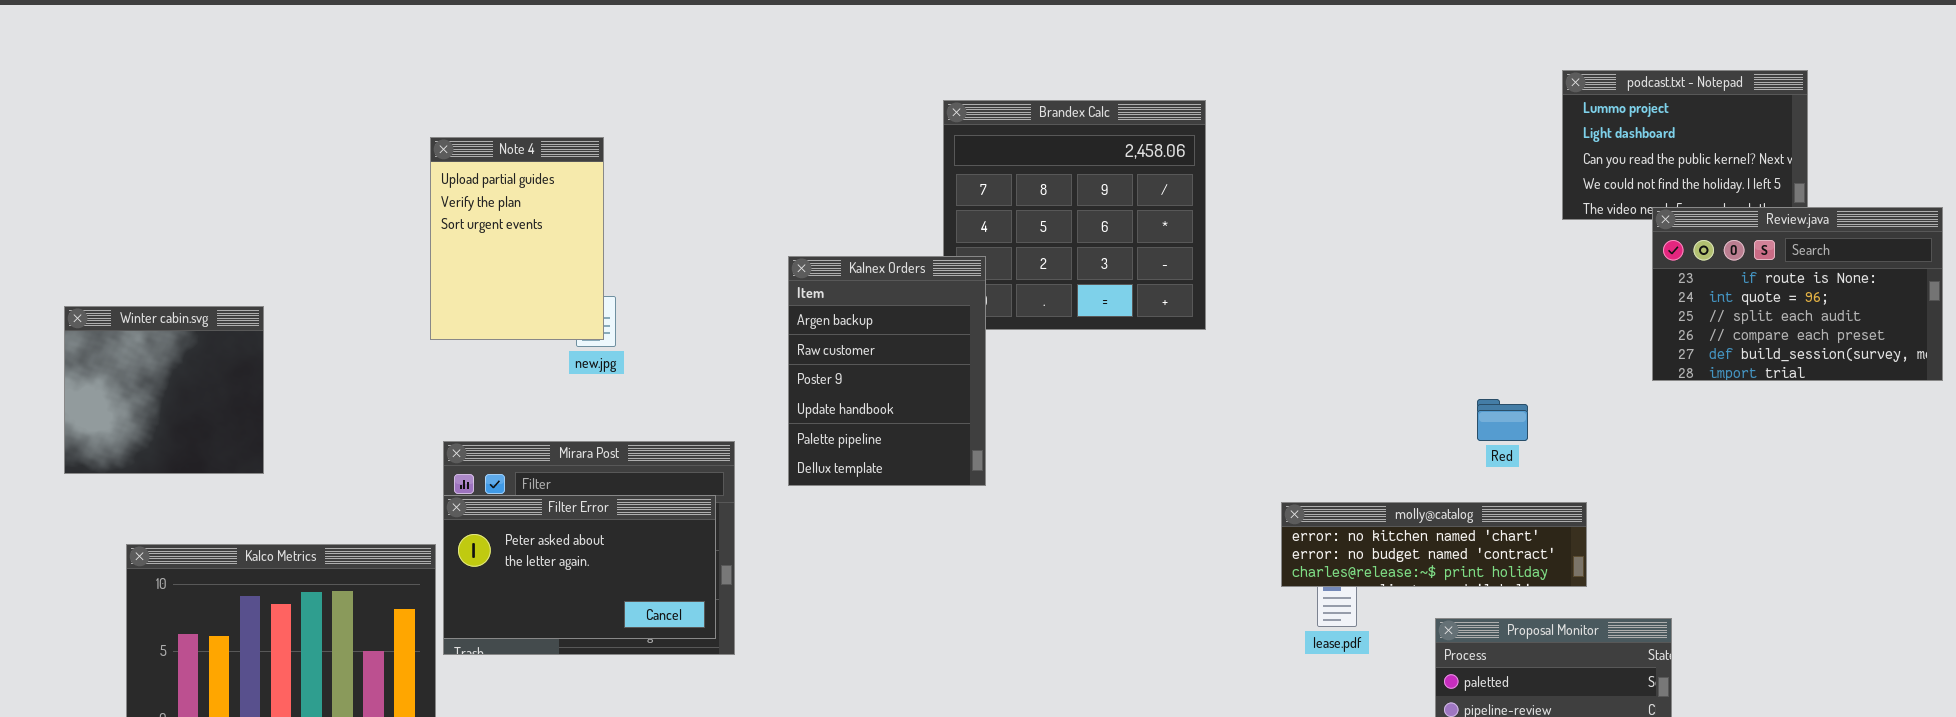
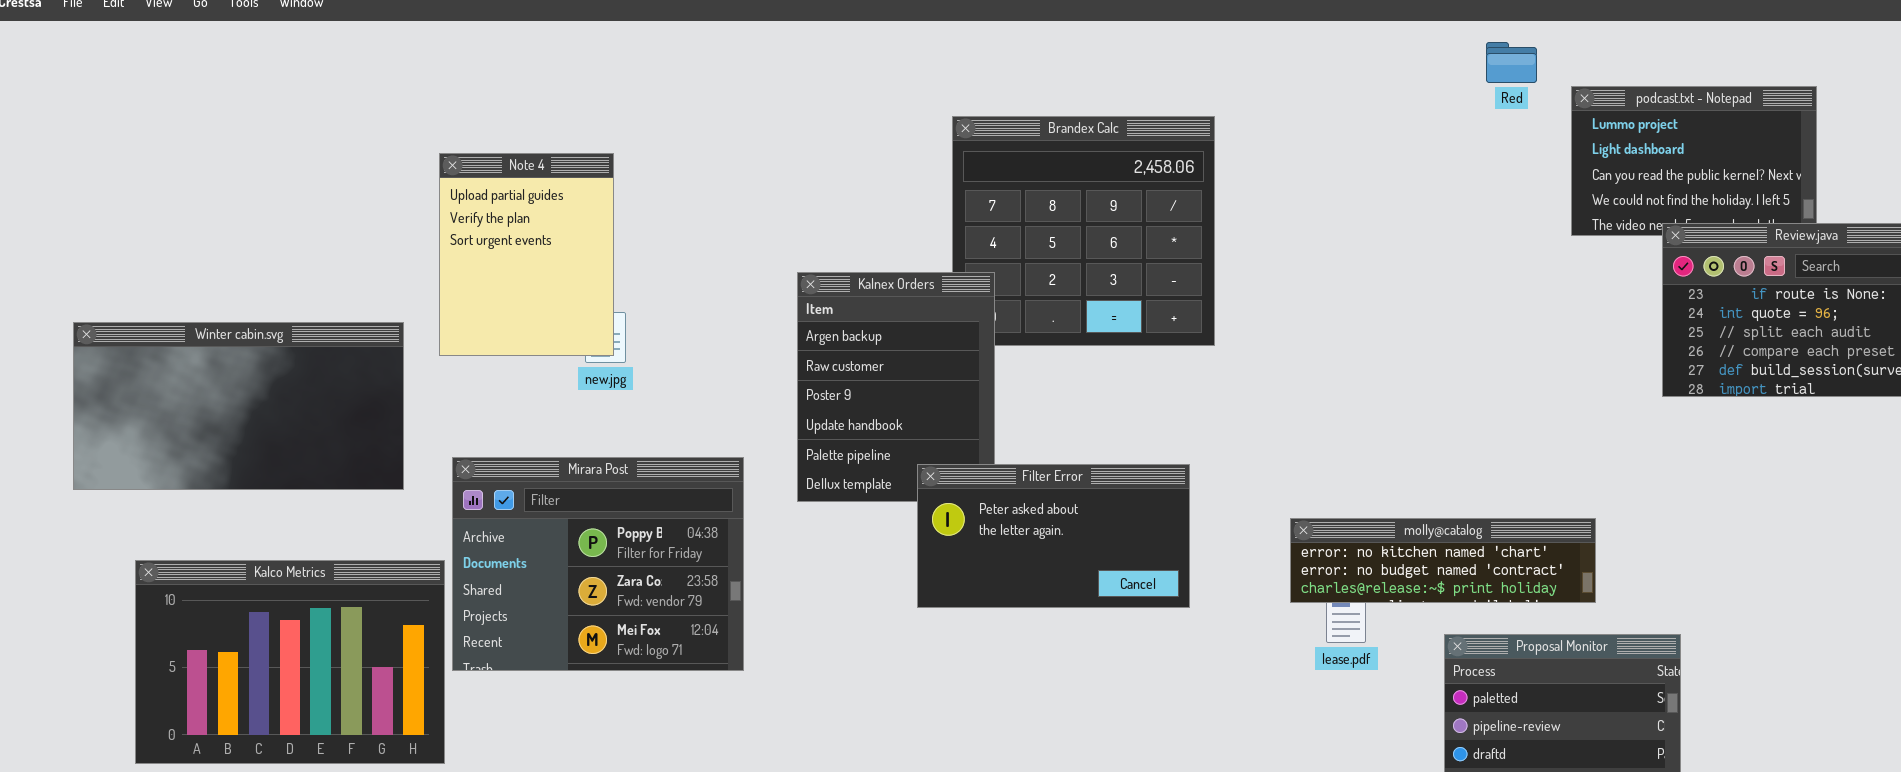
Winter cabin.svg: [64,306,264,474] -> [73,322,404,490], resized
Red: [1477,399,1528,441] -> [1486,42,1537,83], moved
Filter Error: [443,495,716,639] -> [917,464,1190,608], moved

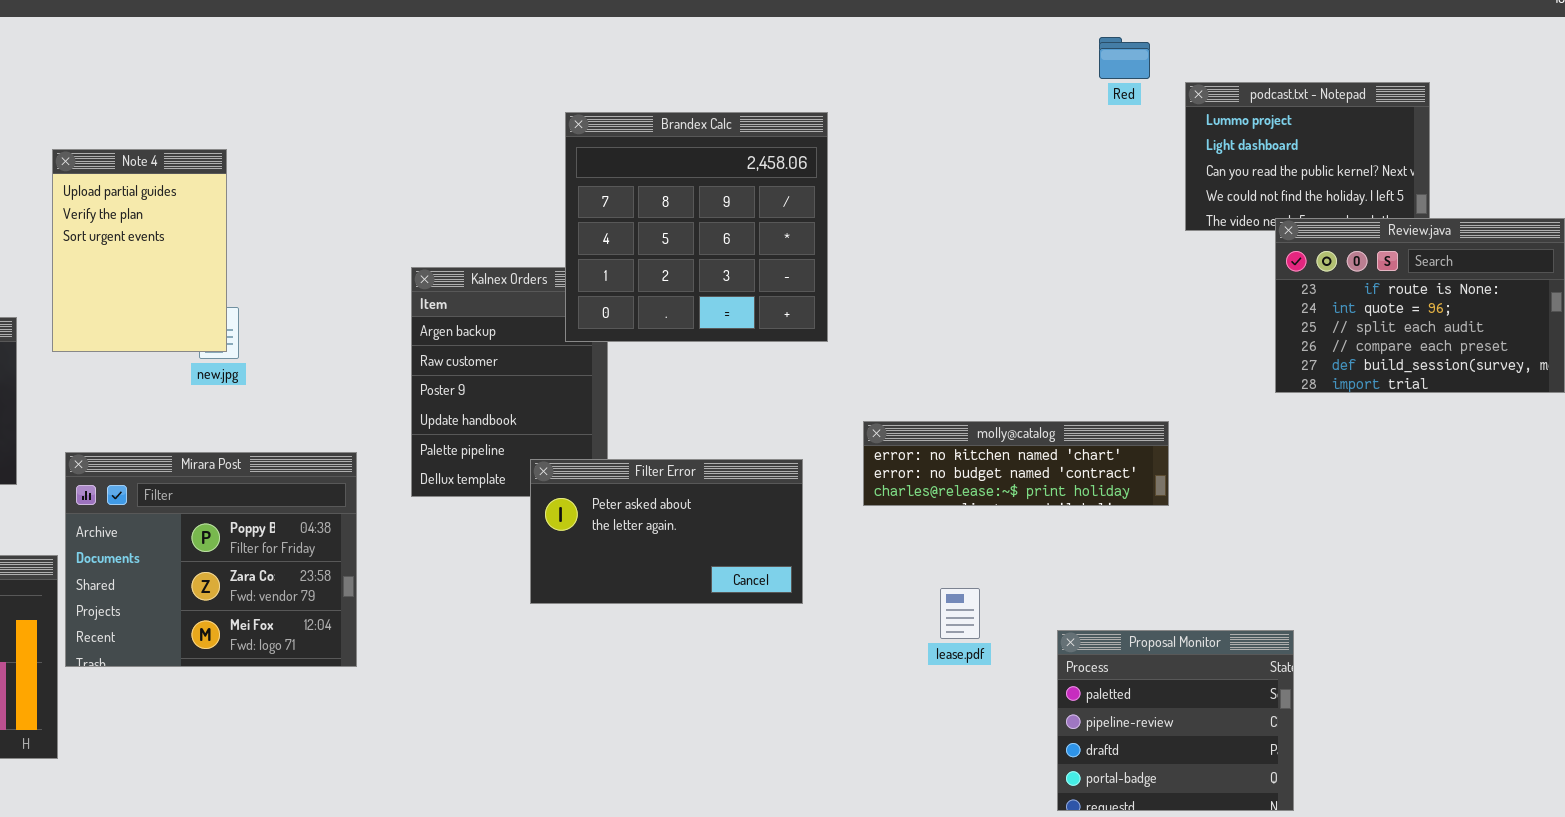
Brandex Calc: [952,116,1215,346] -> [565,112,828,342], raised
molly@catalog: [1290,518,1596,603] -> [863,421,1169,506], moved

